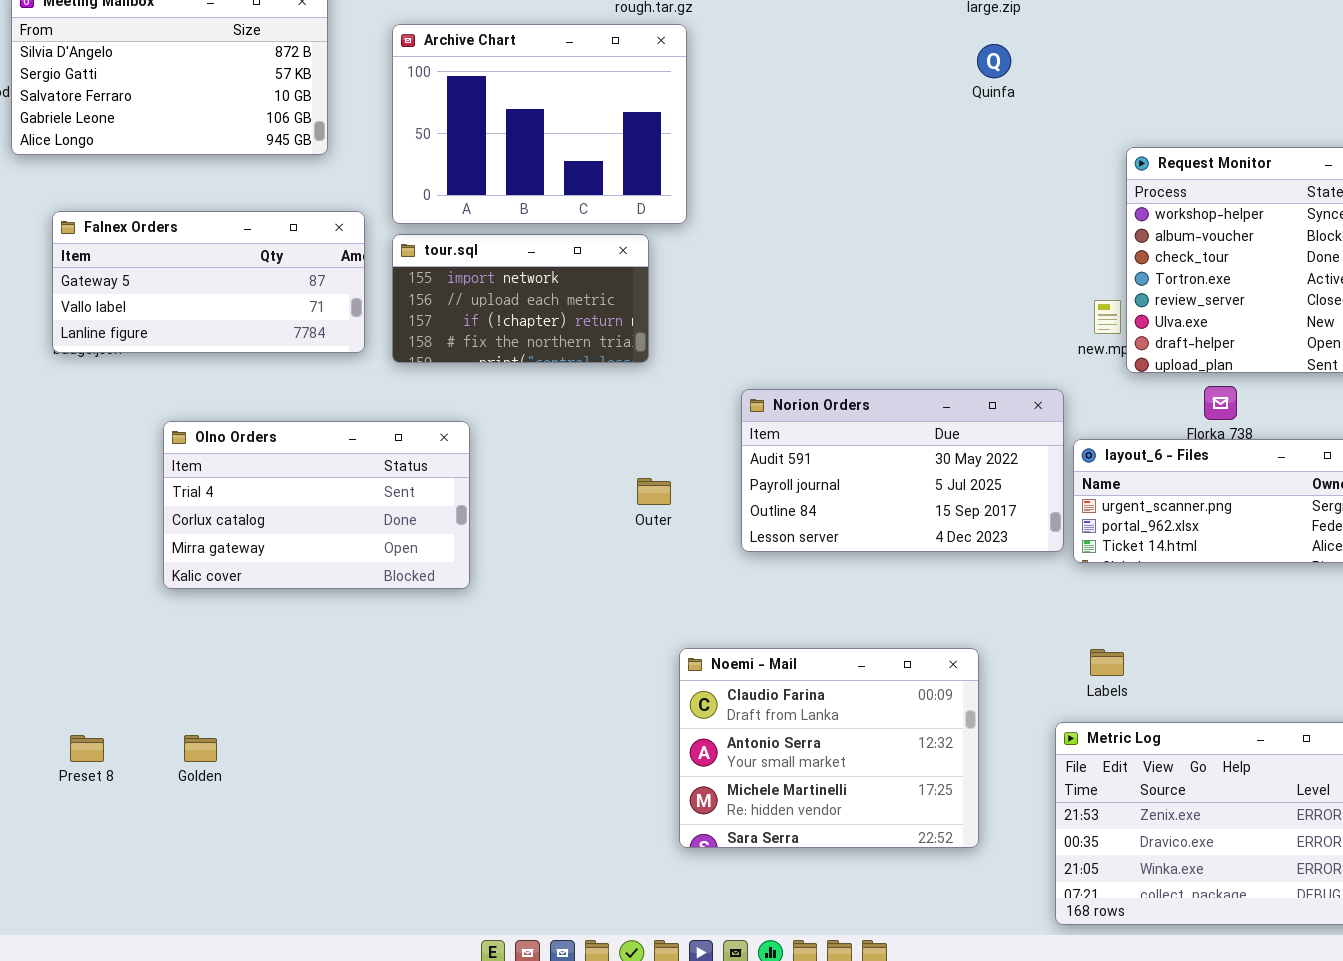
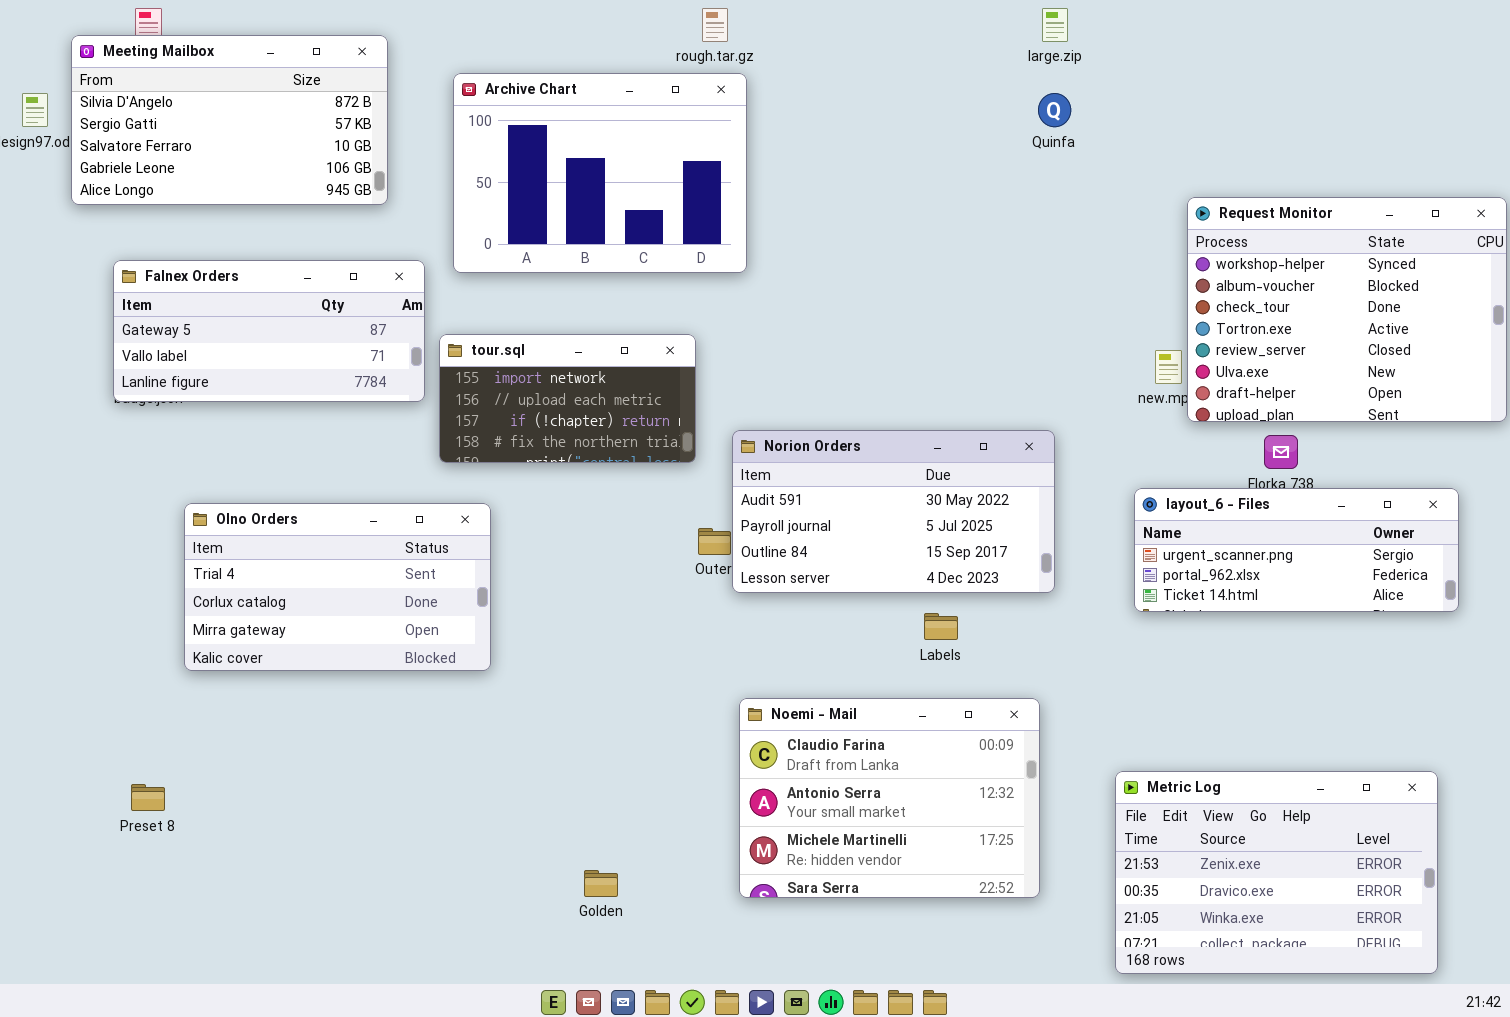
tour.sql: [392,234,649,363] -> [439,334,696,463], moved
Norion Orders: [741,389,1064,552] -> [732,430,1055,593], moved
Olno Orders: [163,421,470,589] -> [184,503,491,671], moved
Labels: [1090,649,1124,676] -> [924,613,958,640], moved
Golden: [184,735,217,762] -> [584,870,618,897], moved

